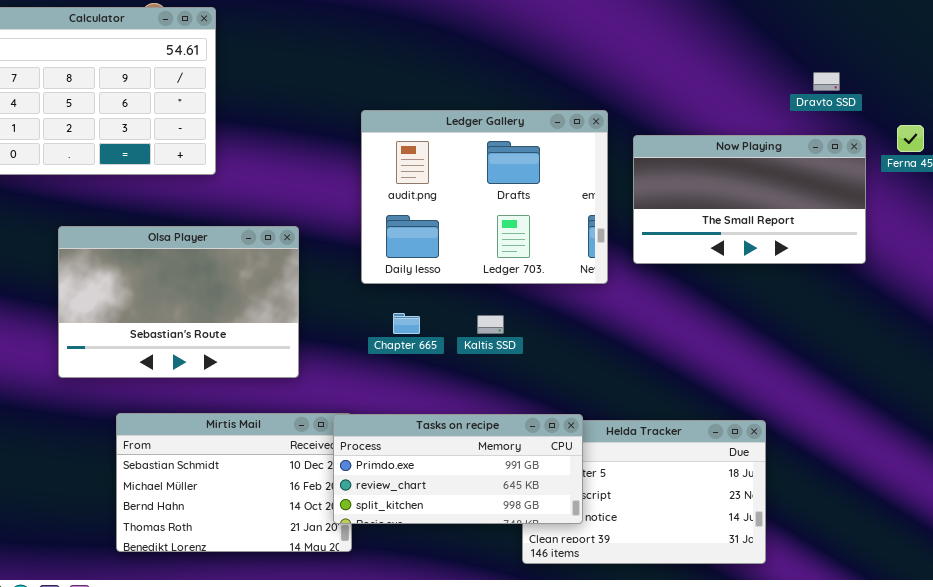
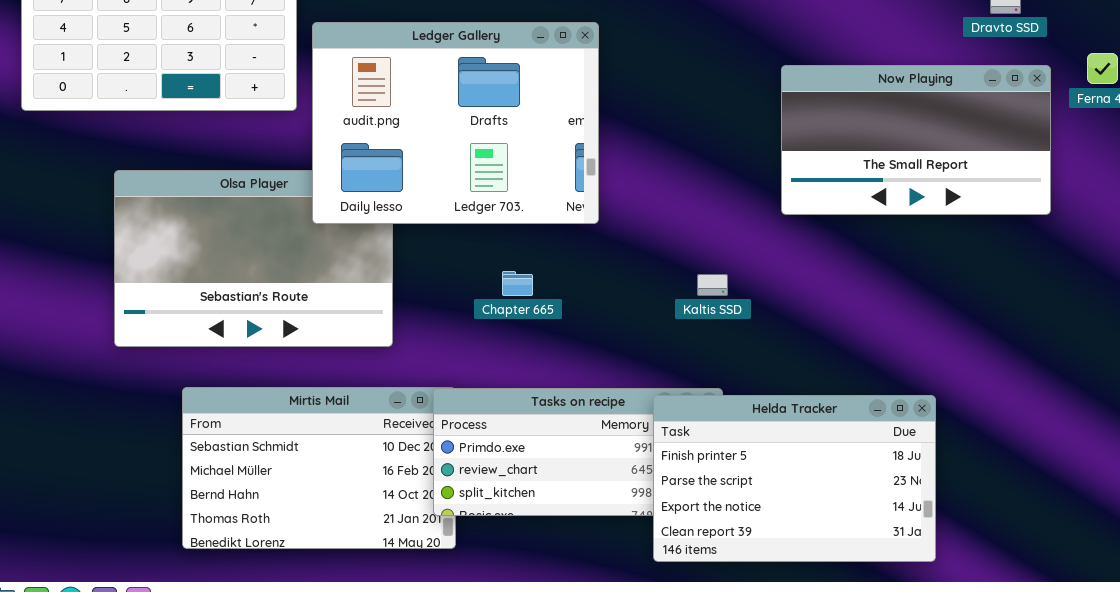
Ledger Gallery: [361,110,608,284] -> [312,22,599,224], moved
Kaltis SSD: [477,315,504,334] -> [697,274,728,296], moved
Helda Tracker: [522,420,766,564] -> [653,395,936,562], raised

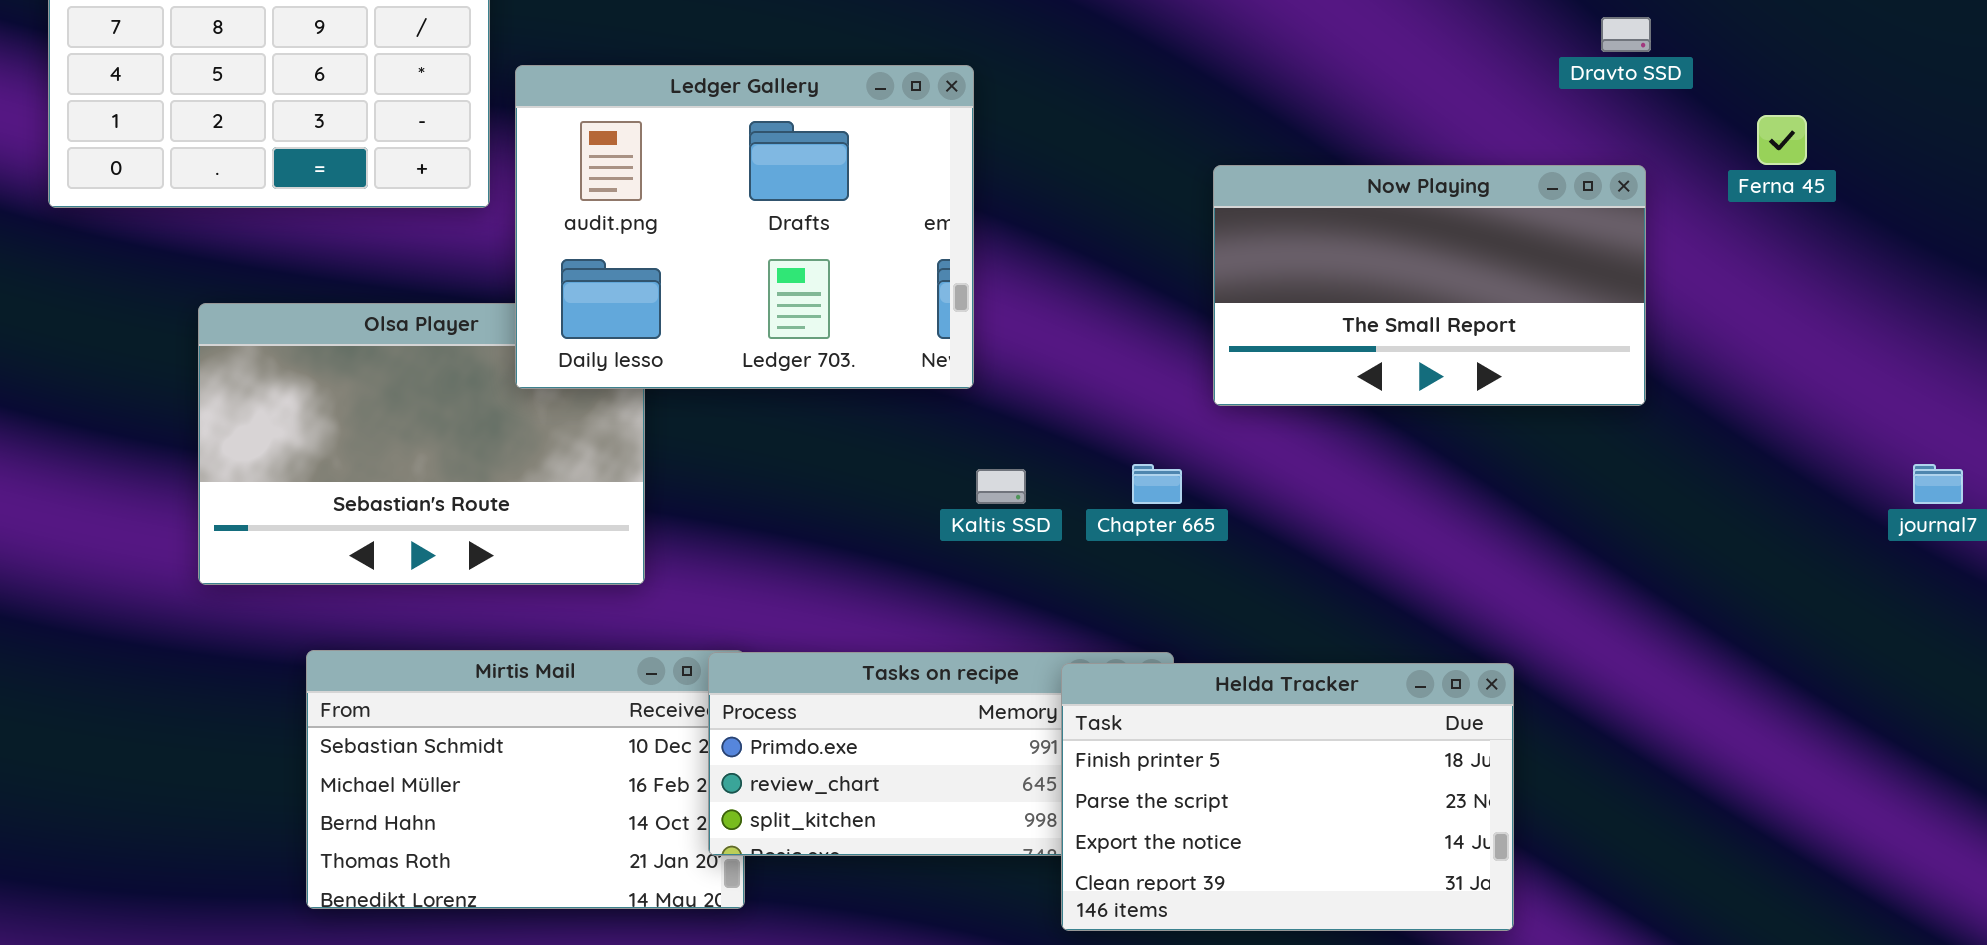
Now Playing: [781,65,1051,215] -> [1213,165,1646,406], moved
Chapter 665: [502,271,533,296] -> [1132,464,1182,504], moved
Kaltis SSD: [697,274,728,296] -> [976,469,1026,504], moved

